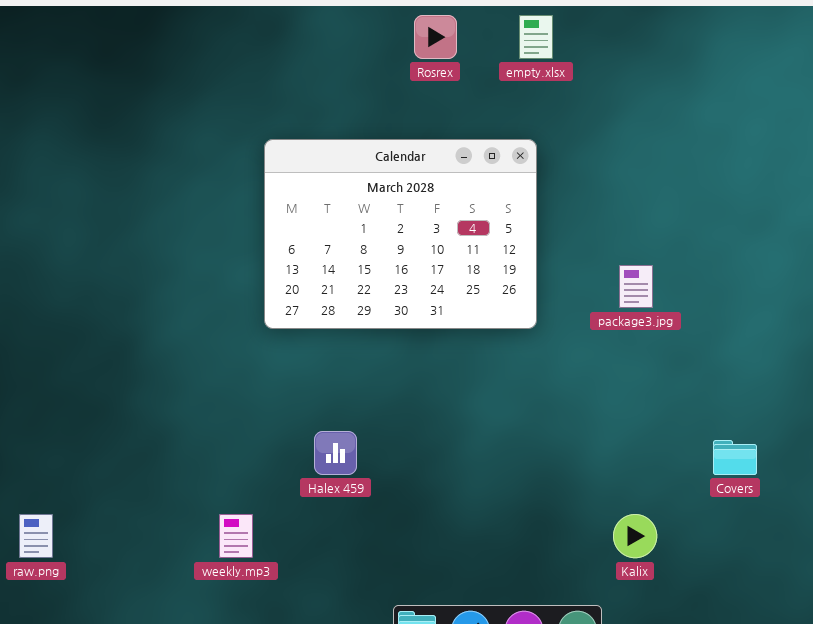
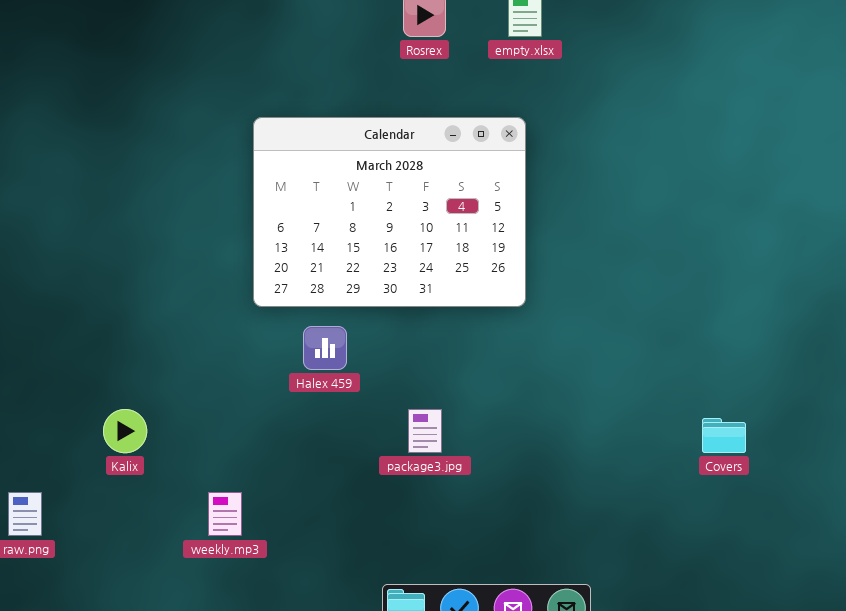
package3.jpg: [619,265,653,308] -> [408,409,442,453], moved
Halex 459: [314,431,357,475] -> [303,326,347,370], moved
Kalix: [613,514,657,558] -> [103,409,147,453], moved

